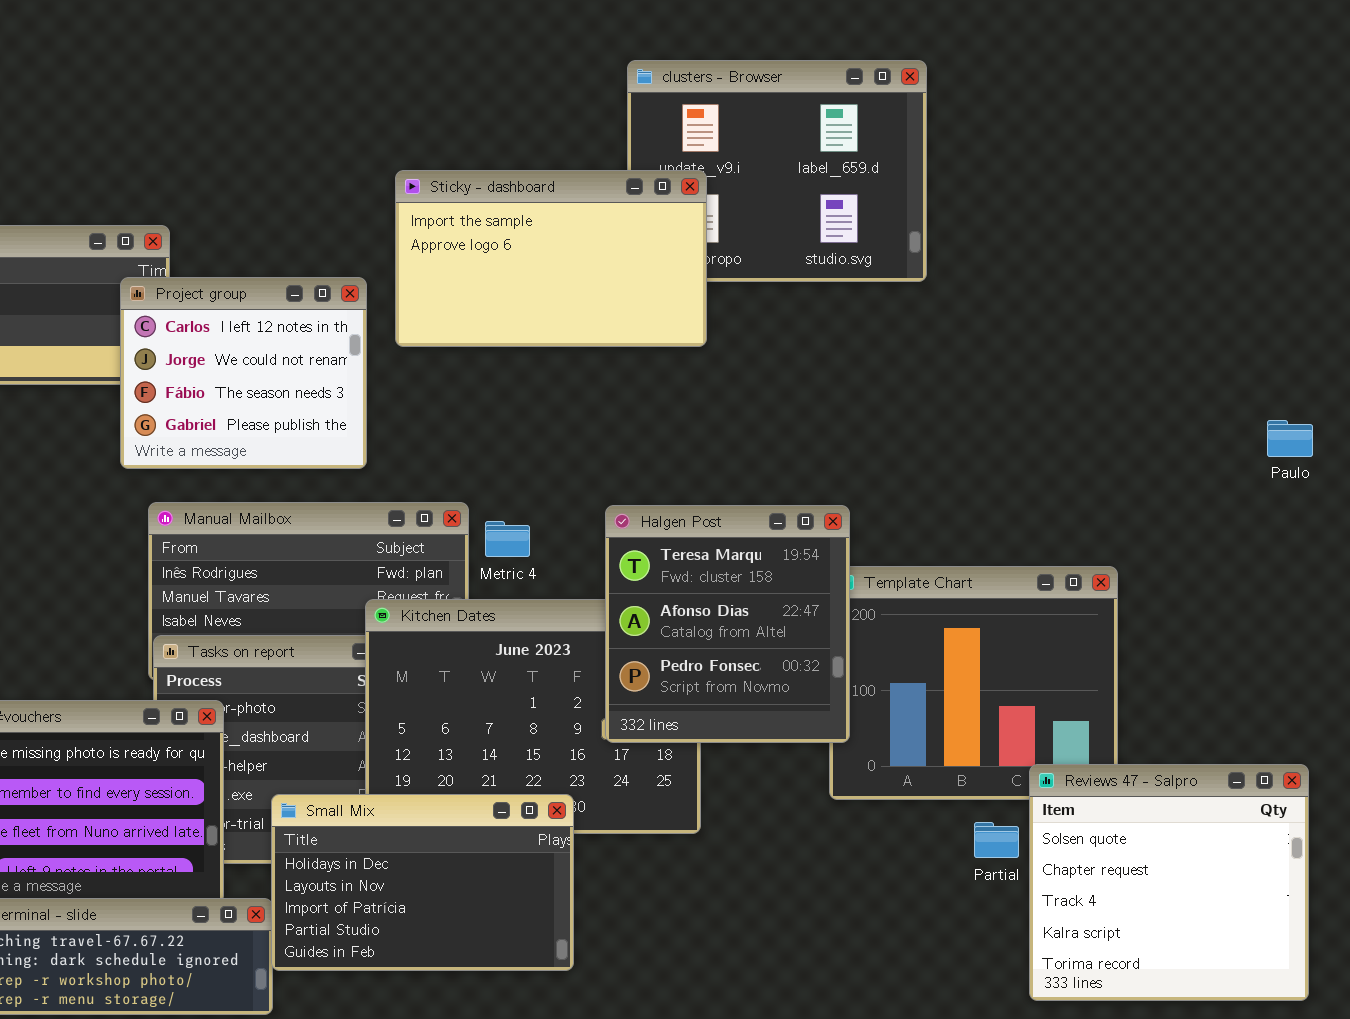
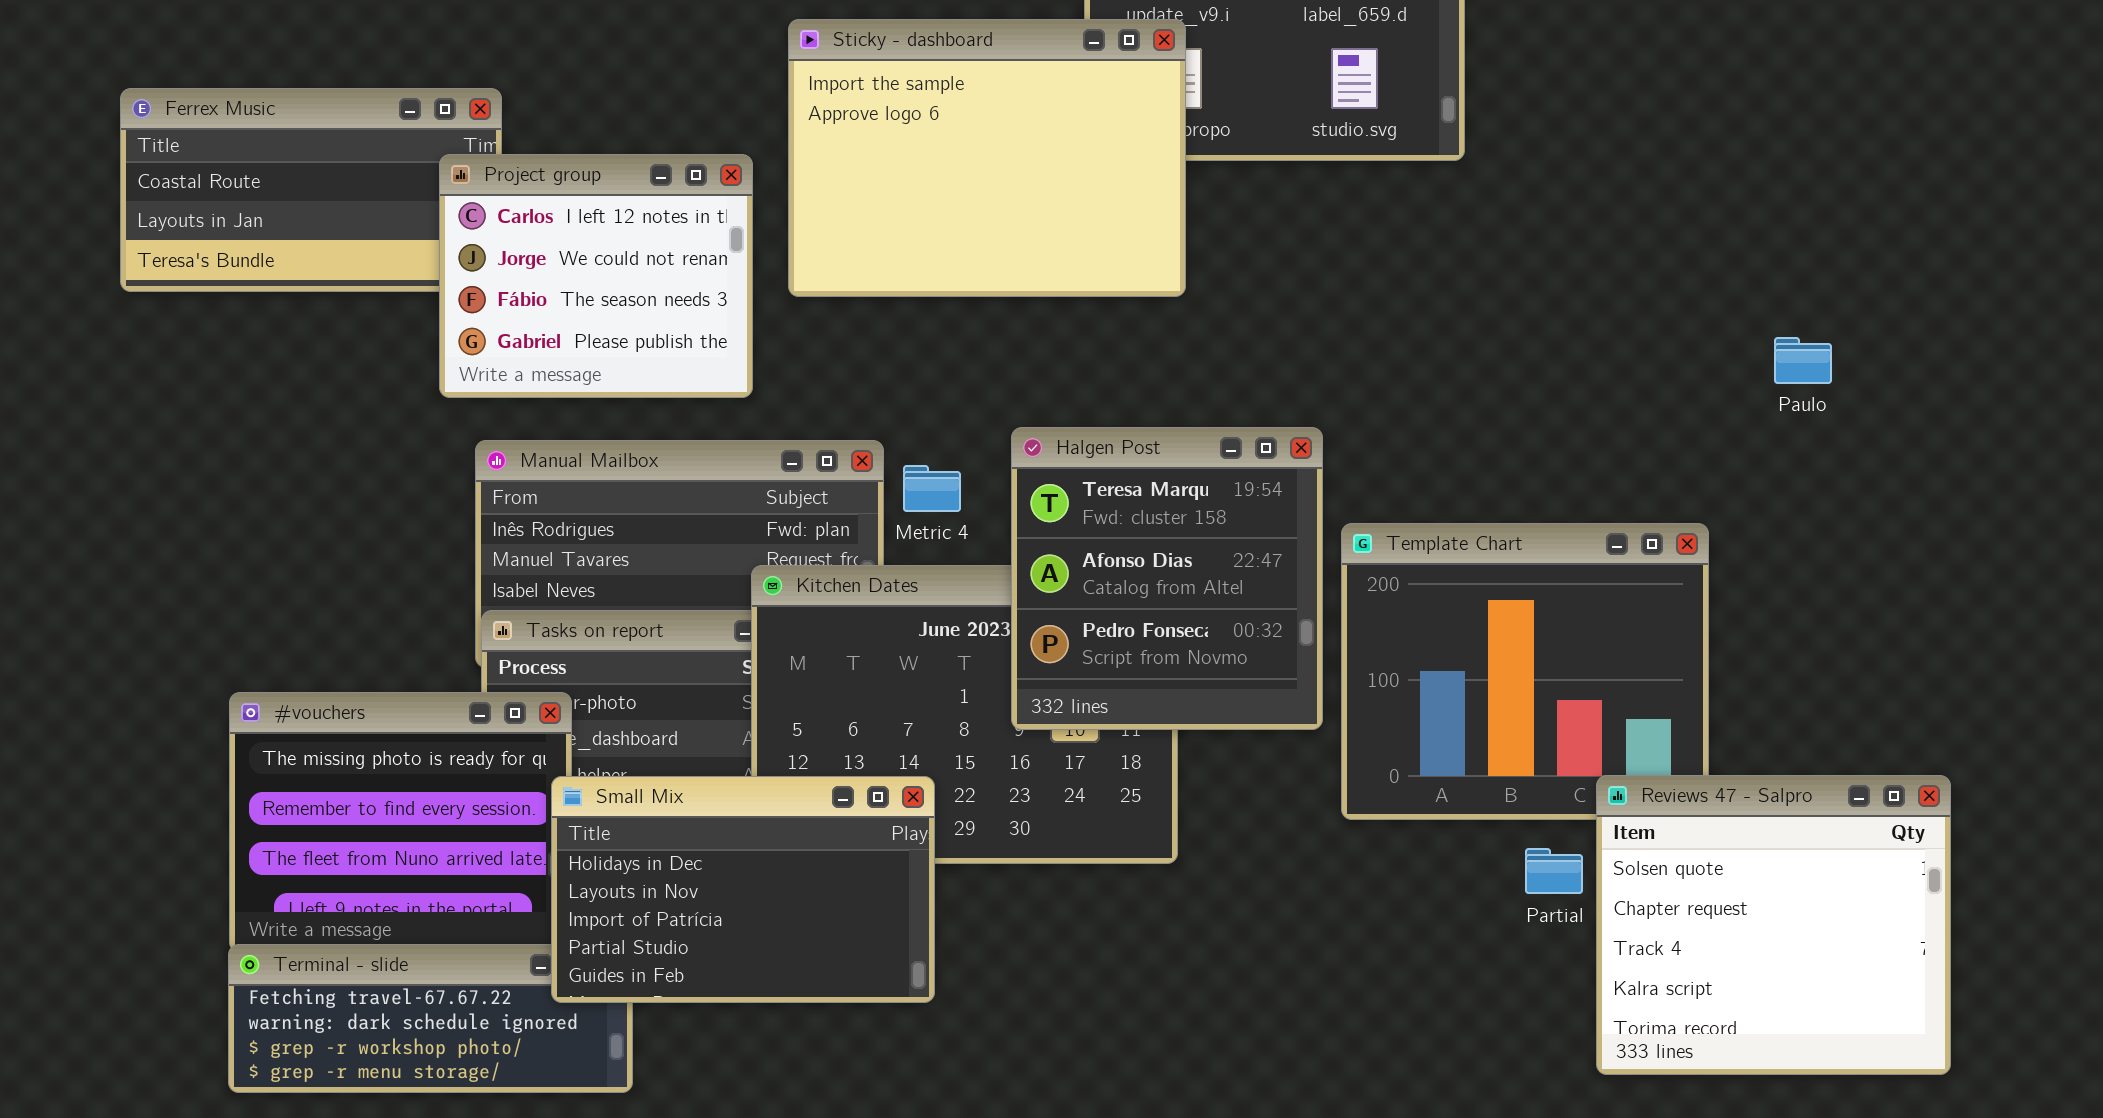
Sticky - dashboard: [395,170,707,347] -> [788,19,1186,297], resized
Paulo: [1267,420,1313,457] -> [1774,337,1832,384], moved
Halgen Post: [605,505,850,743] -> [1011,427,1323,730], moved
Small Mix: [271,794,574,971] -> [551,776,935,1003], moved

